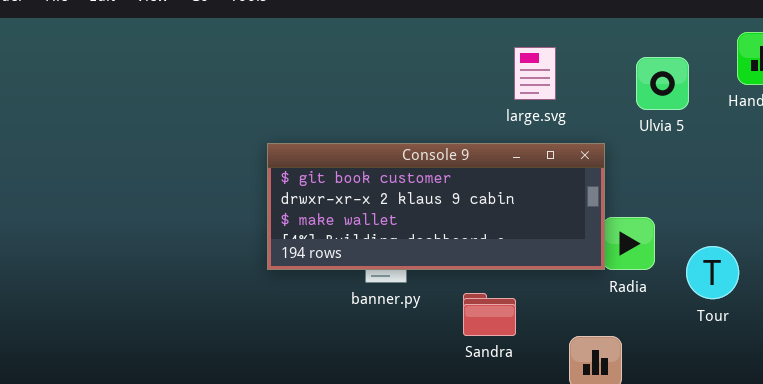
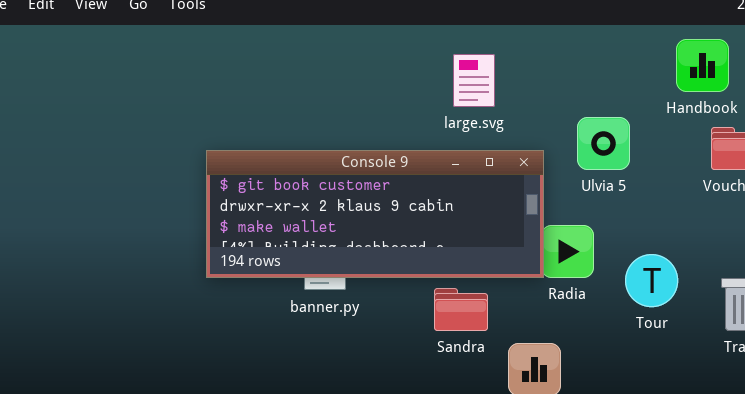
Ulvia 5: [636,57,689,110] -> [577,117,630,170], moved
Sandra: [463,293,516,336] -> [434,288,488,331], moved

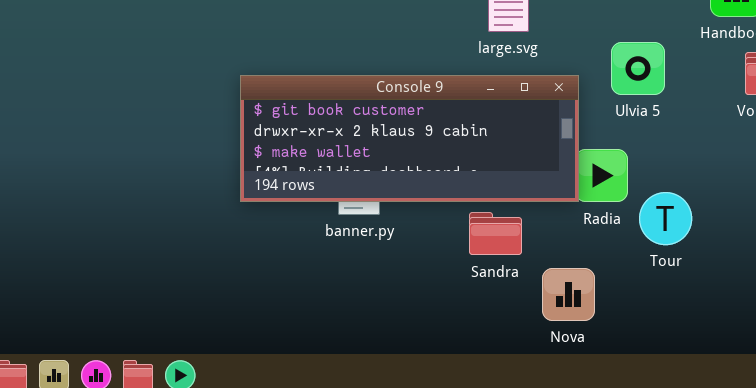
Tour: [625,254,678,307] -> [639,192,692,245], moved

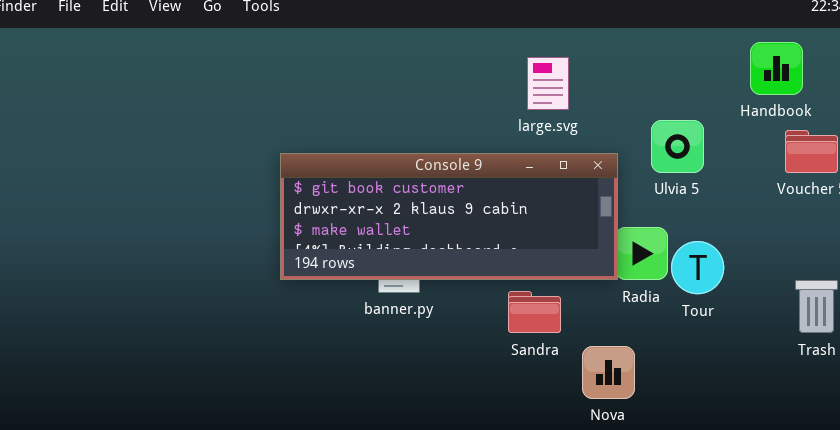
Tour: [639,192,692,245] -> [671,241,724,294], moved

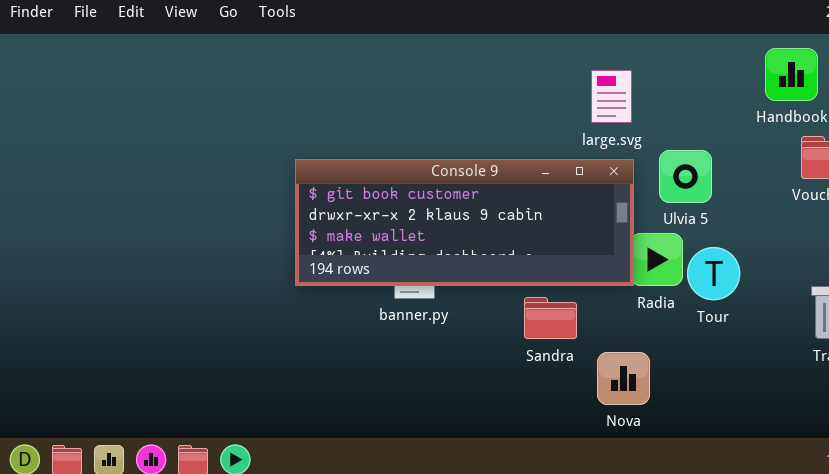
large.svg: [527,57,569,110] -> [591,70,632,123], moved
Ulvia 5: [651,120,704,173] -> [659,150,712,203], moved

